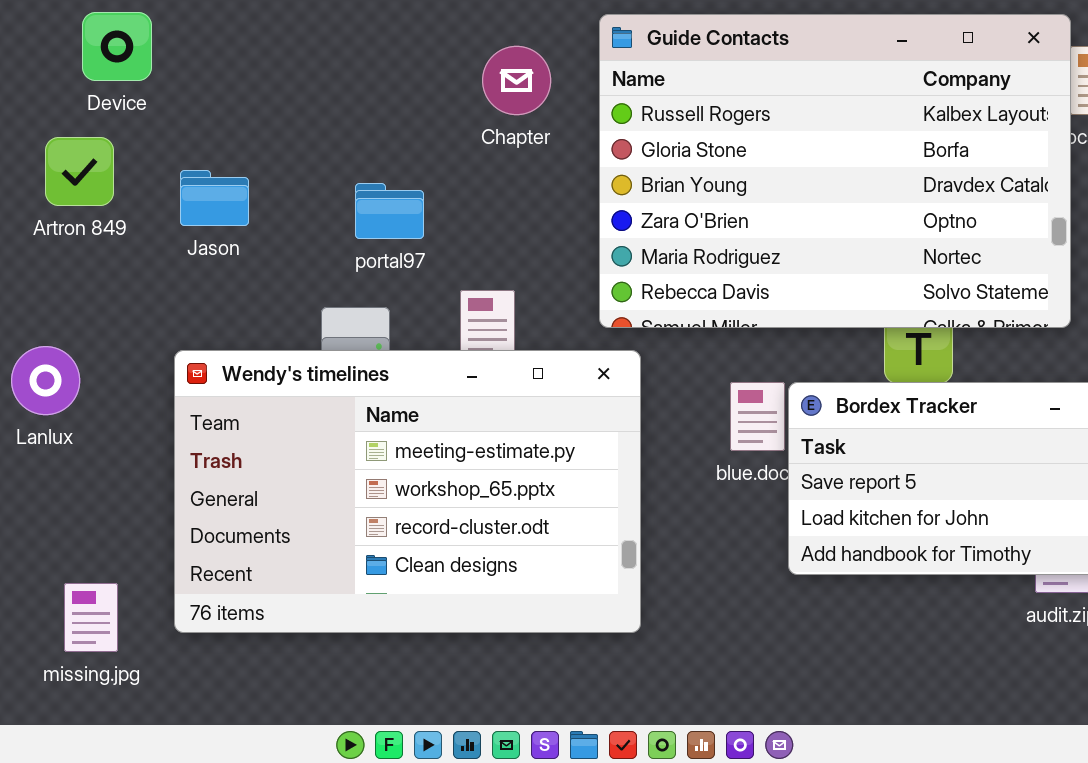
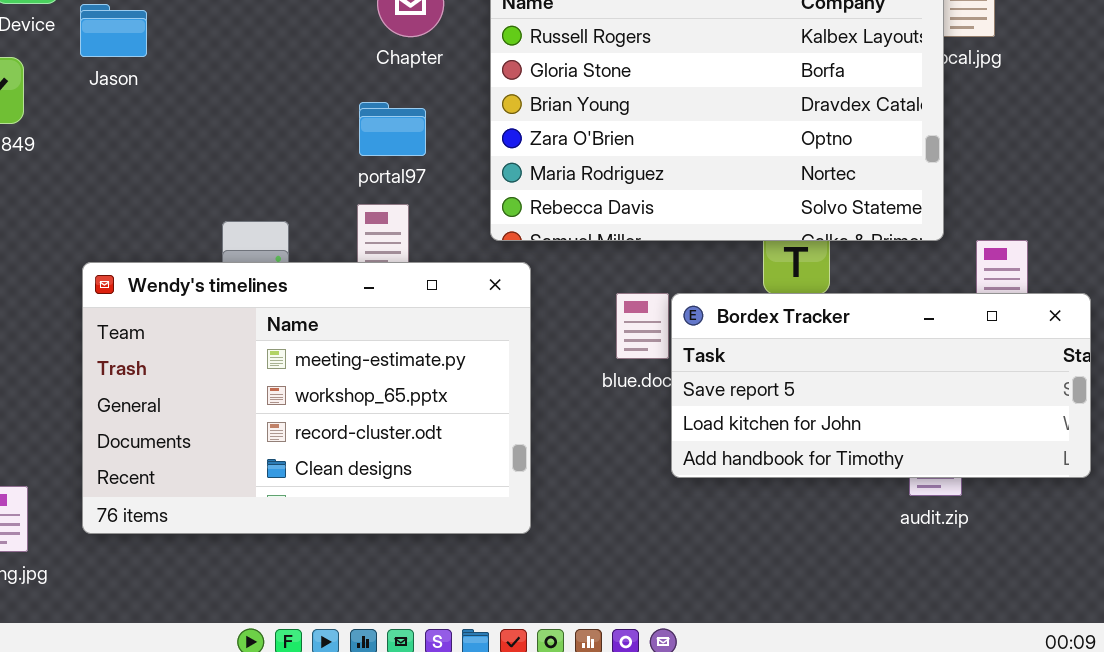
Jason: [180,170,249,226] -> [80,4,147,57], moved
portal97: [355,183,424,239] -> [359,102,426,156], moved

